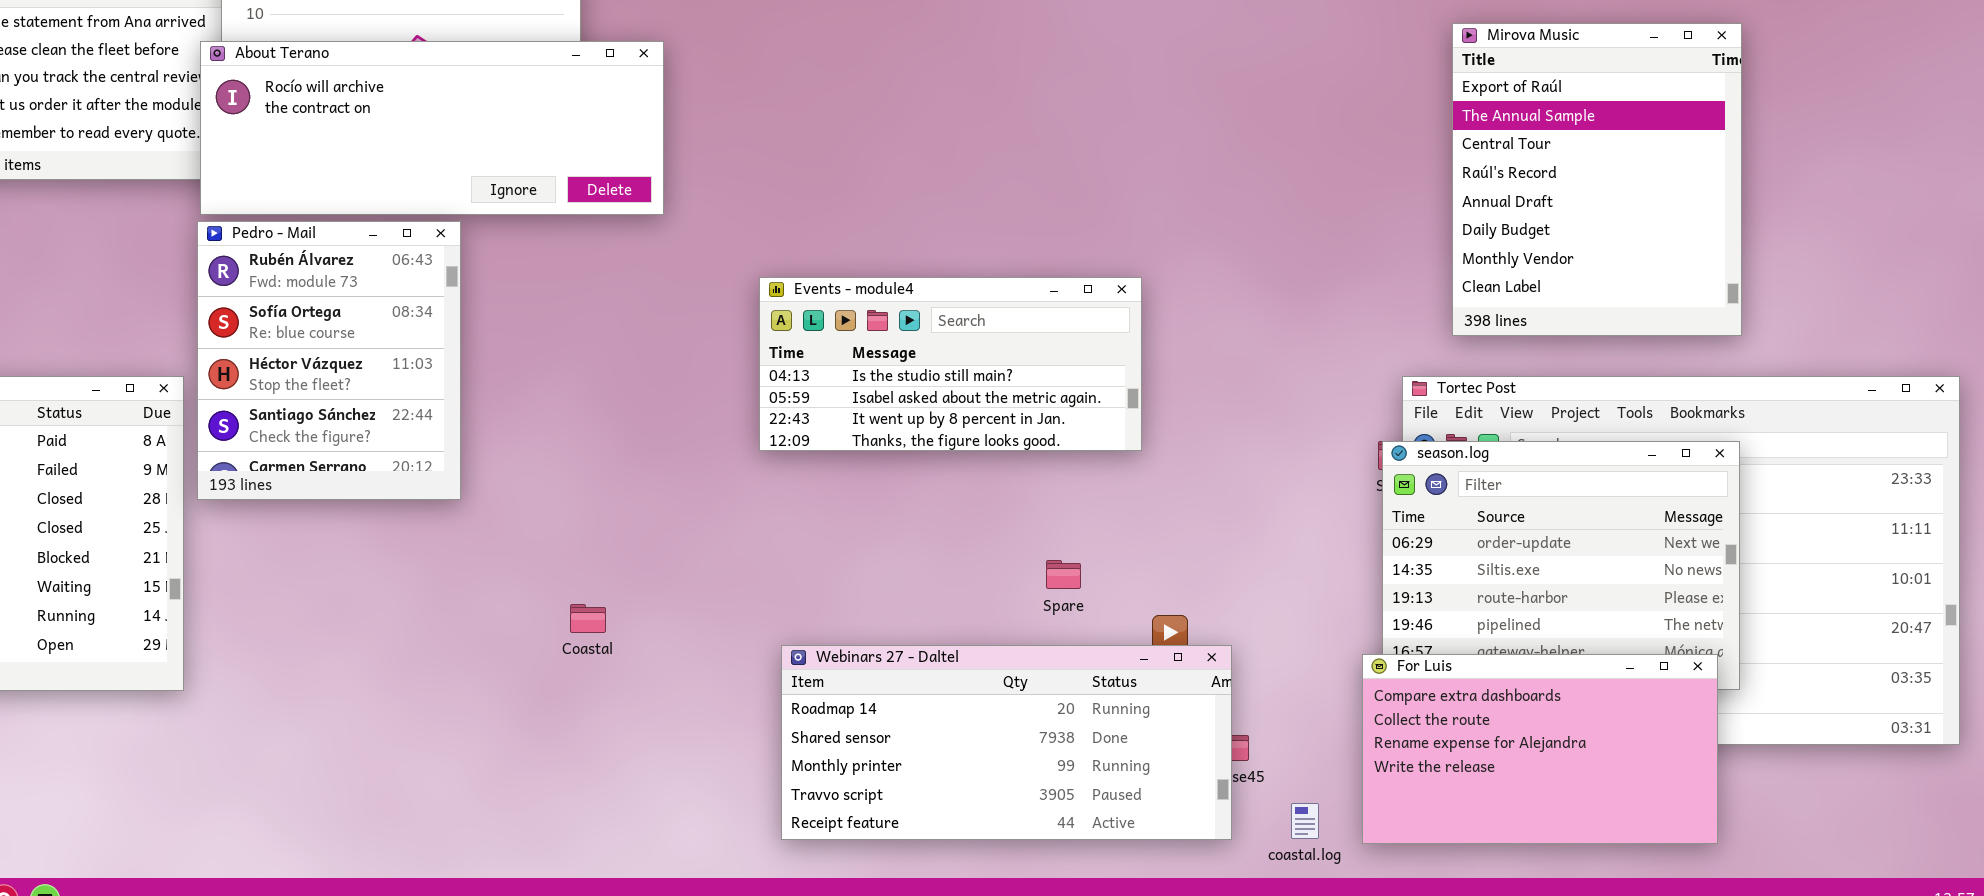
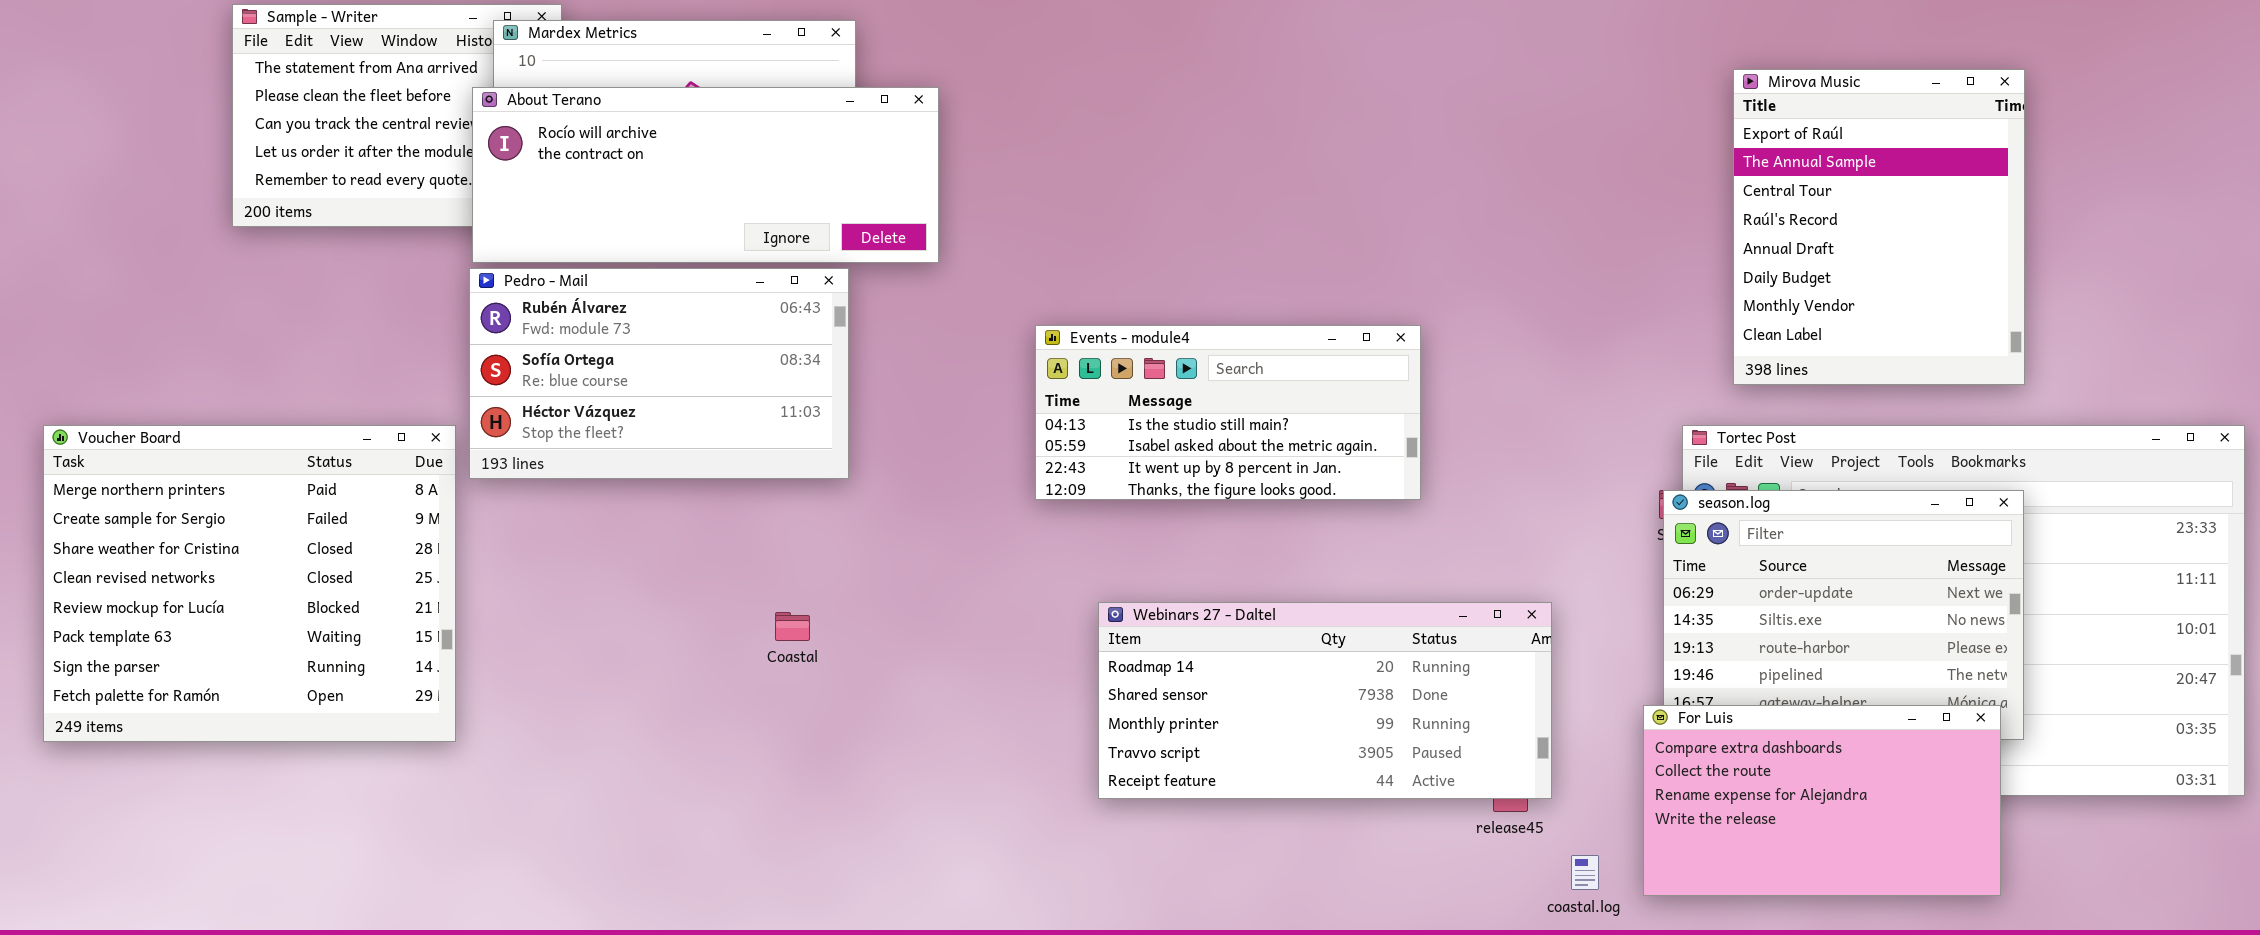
Pedro - Mail: [197,221,461,500] -> [469,268,849,479], resized
Coastal: [570,604,606,633] -> [775,612,810,641], moved
Webinars 27 - Daltel: [781,645,1232,840] -> [1098,602,1552,799], moved

